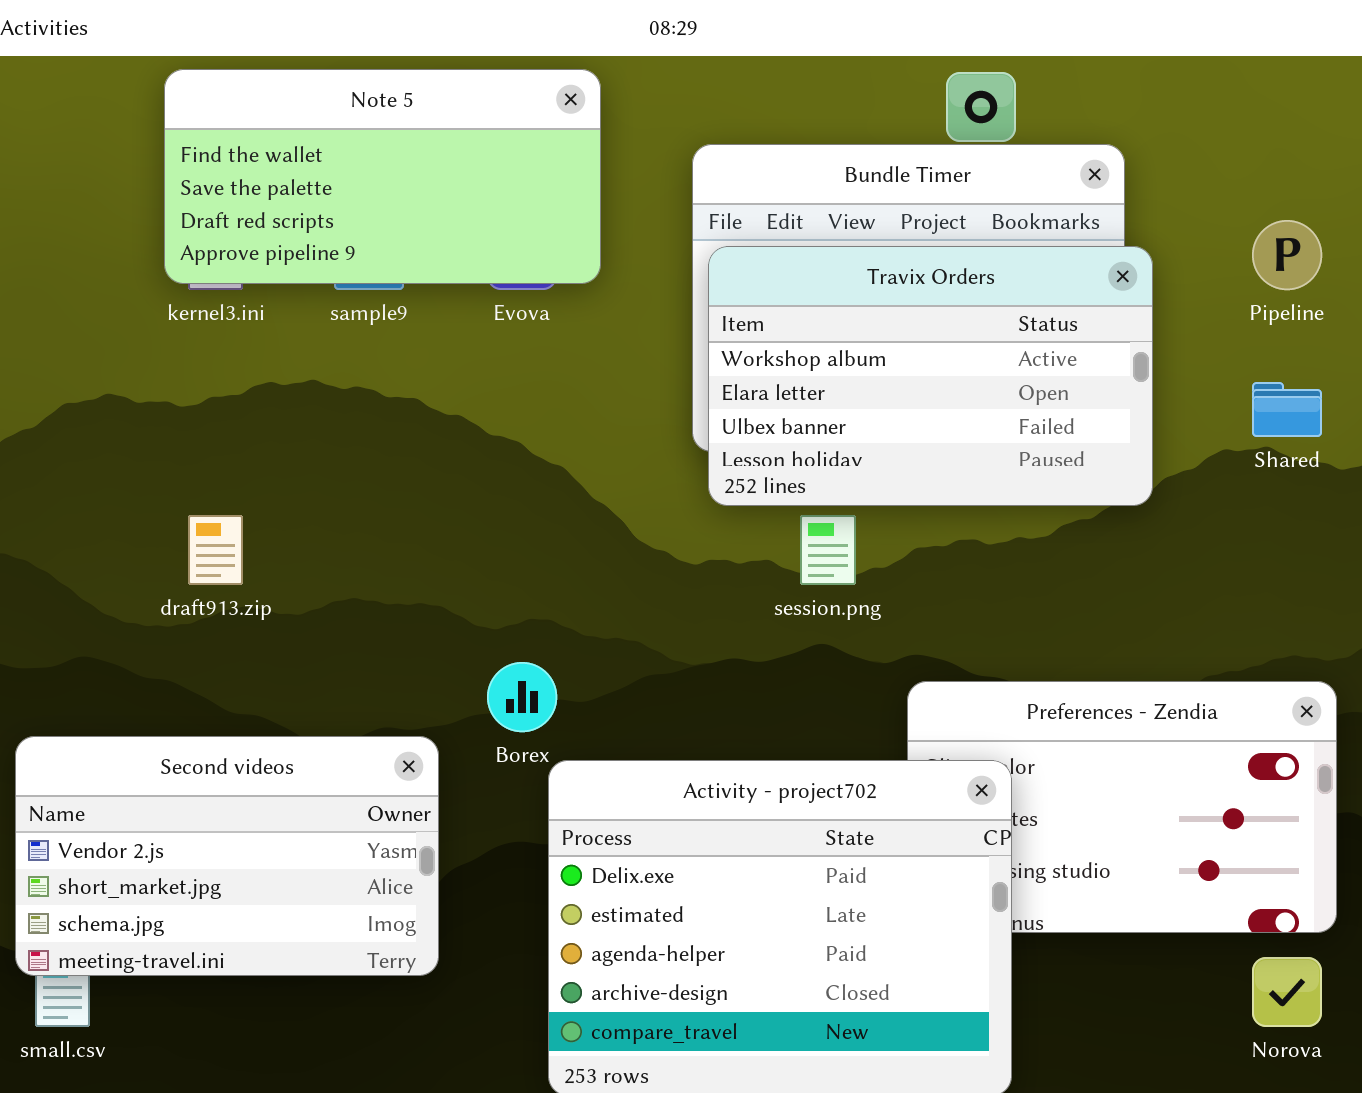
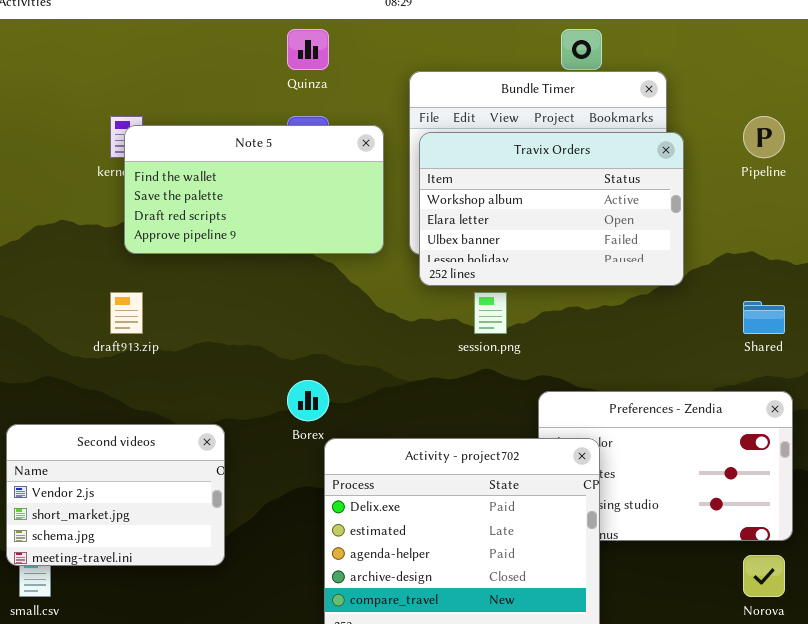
Note 5: [164,69,601,284] -> [124,125,384,254], moved
Shared: [1252,382,1322,437] -> [743,301,785,334], moved
Second videos: [15,736,439,976] -> [6,424,225,566], resized

